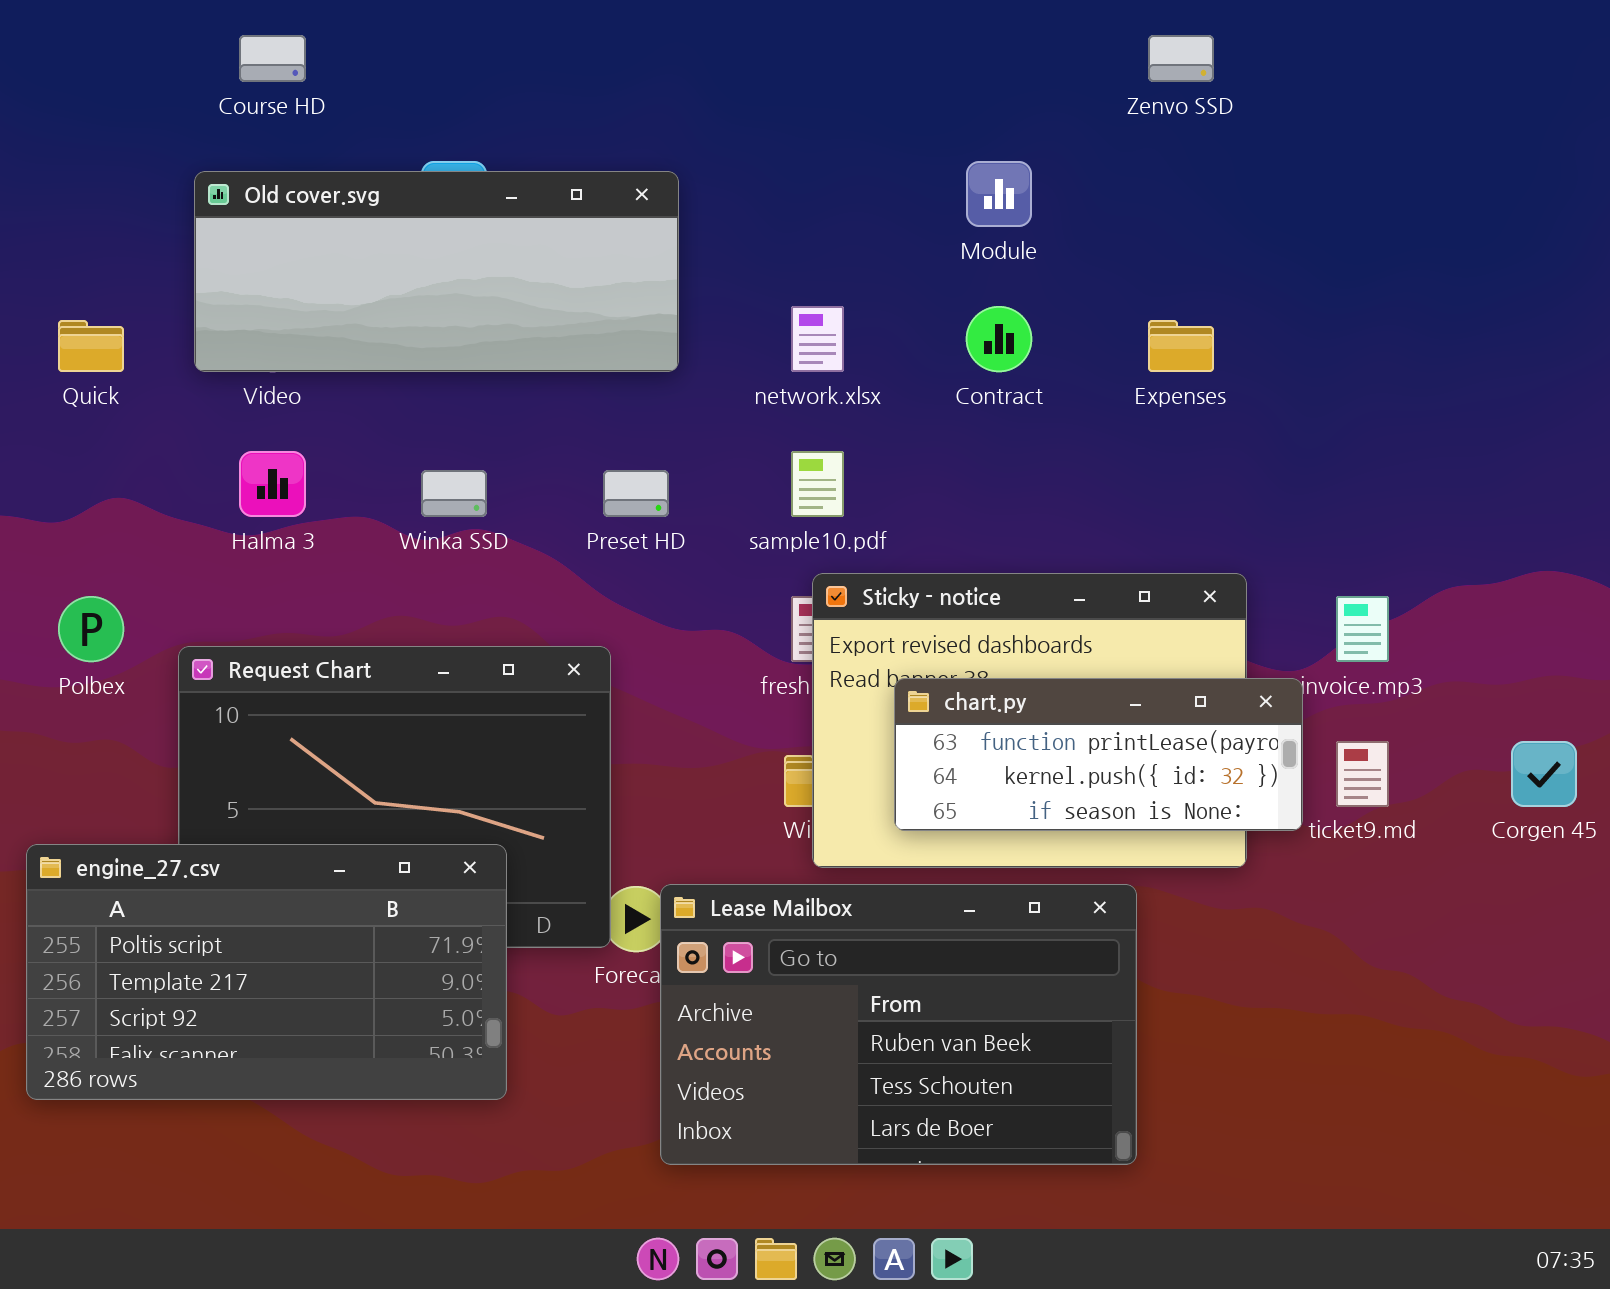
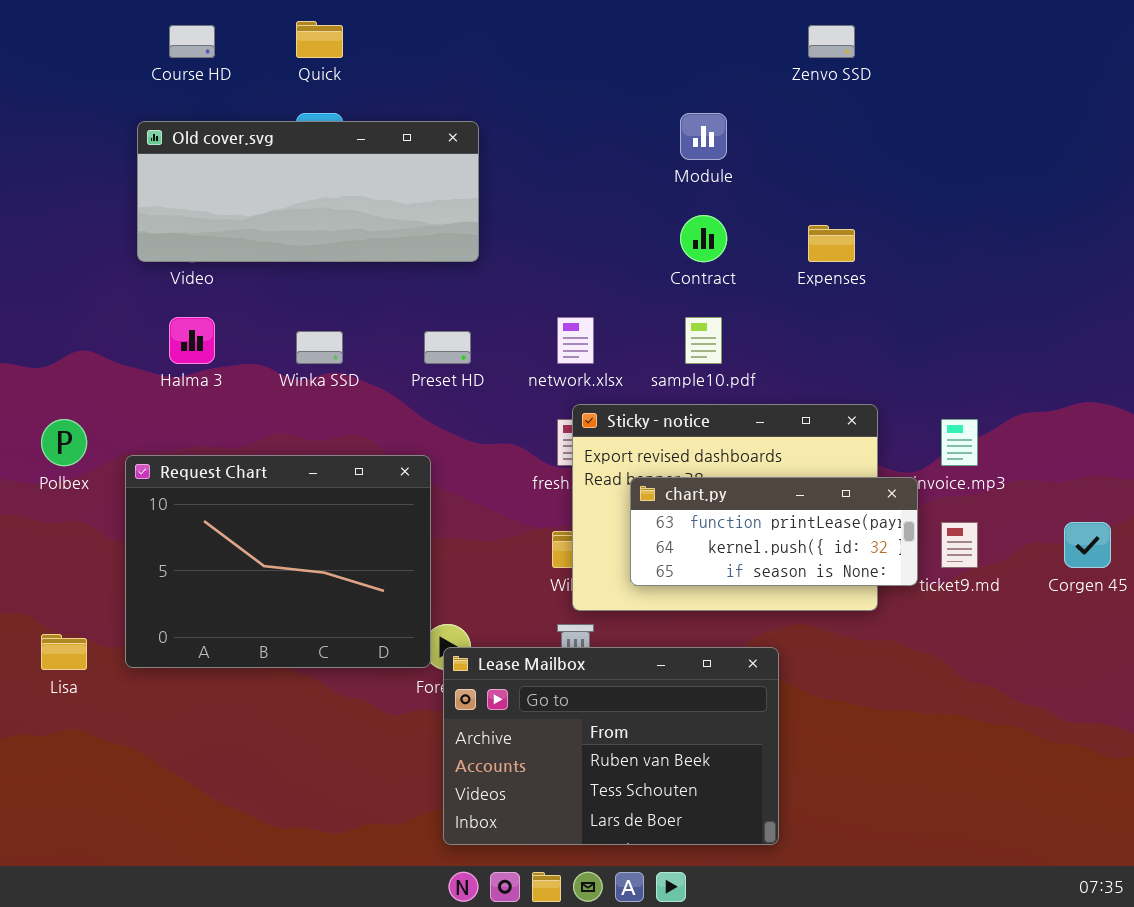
network.xlsx: [791,306,844,372] -> [557,317,594,364], moved
Quick: [58,320,124,372] -> [296,21,343,58], moved
sample10.pdf: [791,451,844,517] -> [685,317,722,364], moved
engine_27.csv: [26,844,507,1100] -> none, closed
Lease Mailbox: [660,884,1137,1165] -> [443,647,779,845], moved

